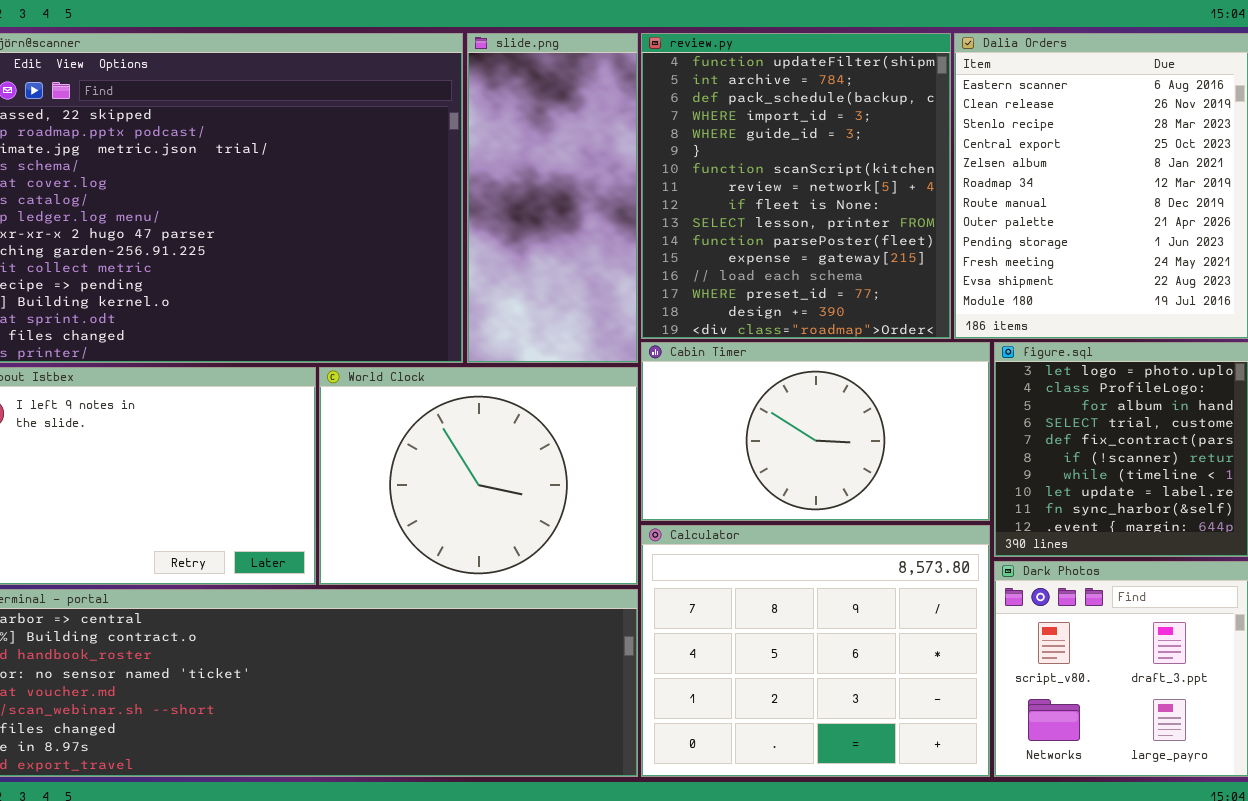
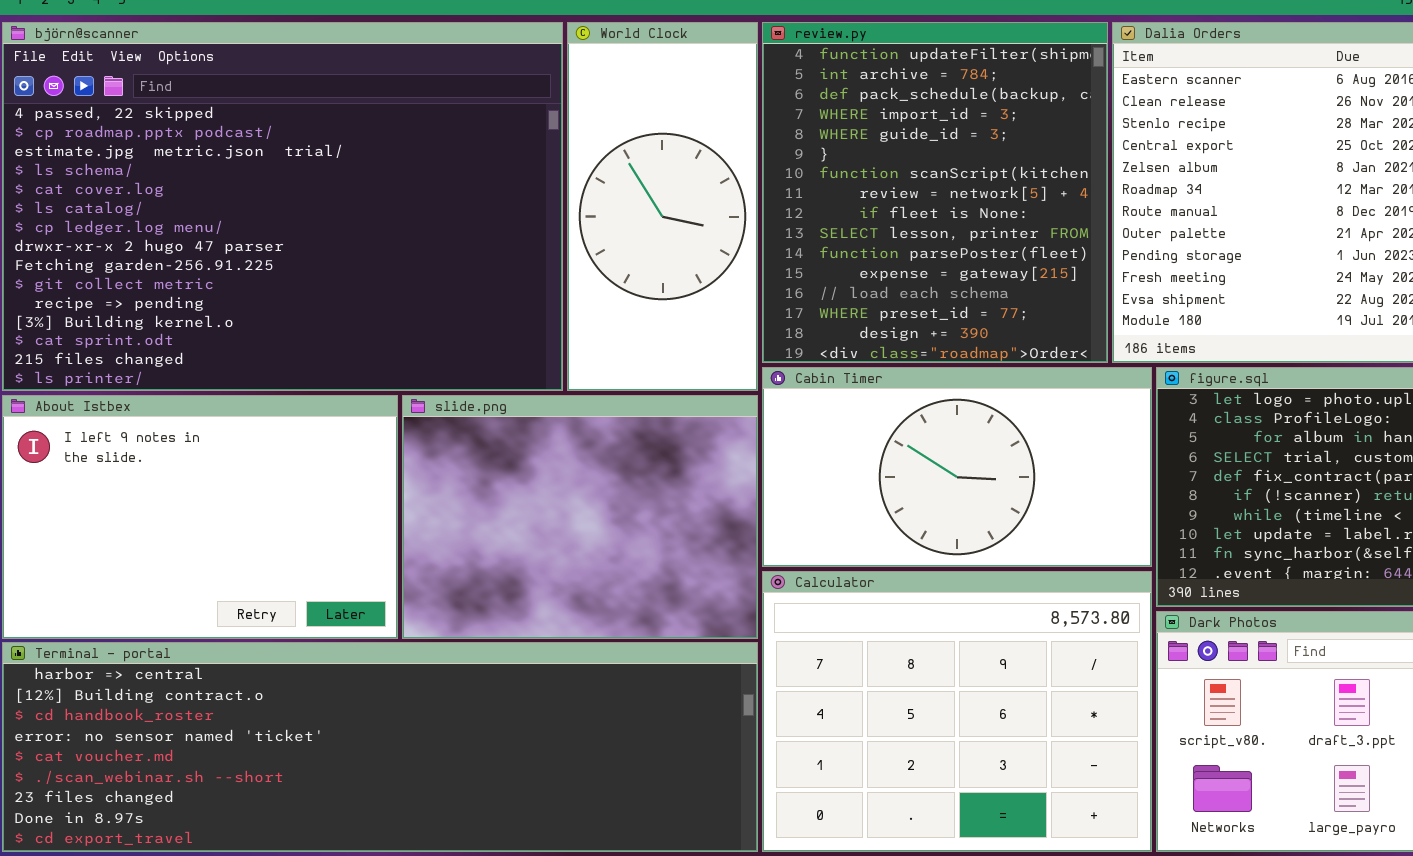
slide.png: [467,33,638,363] -> [402,395,758,639], moved, resized
World Clock: [319,367,638,585] -> [567,22,758,391], moved, resized

